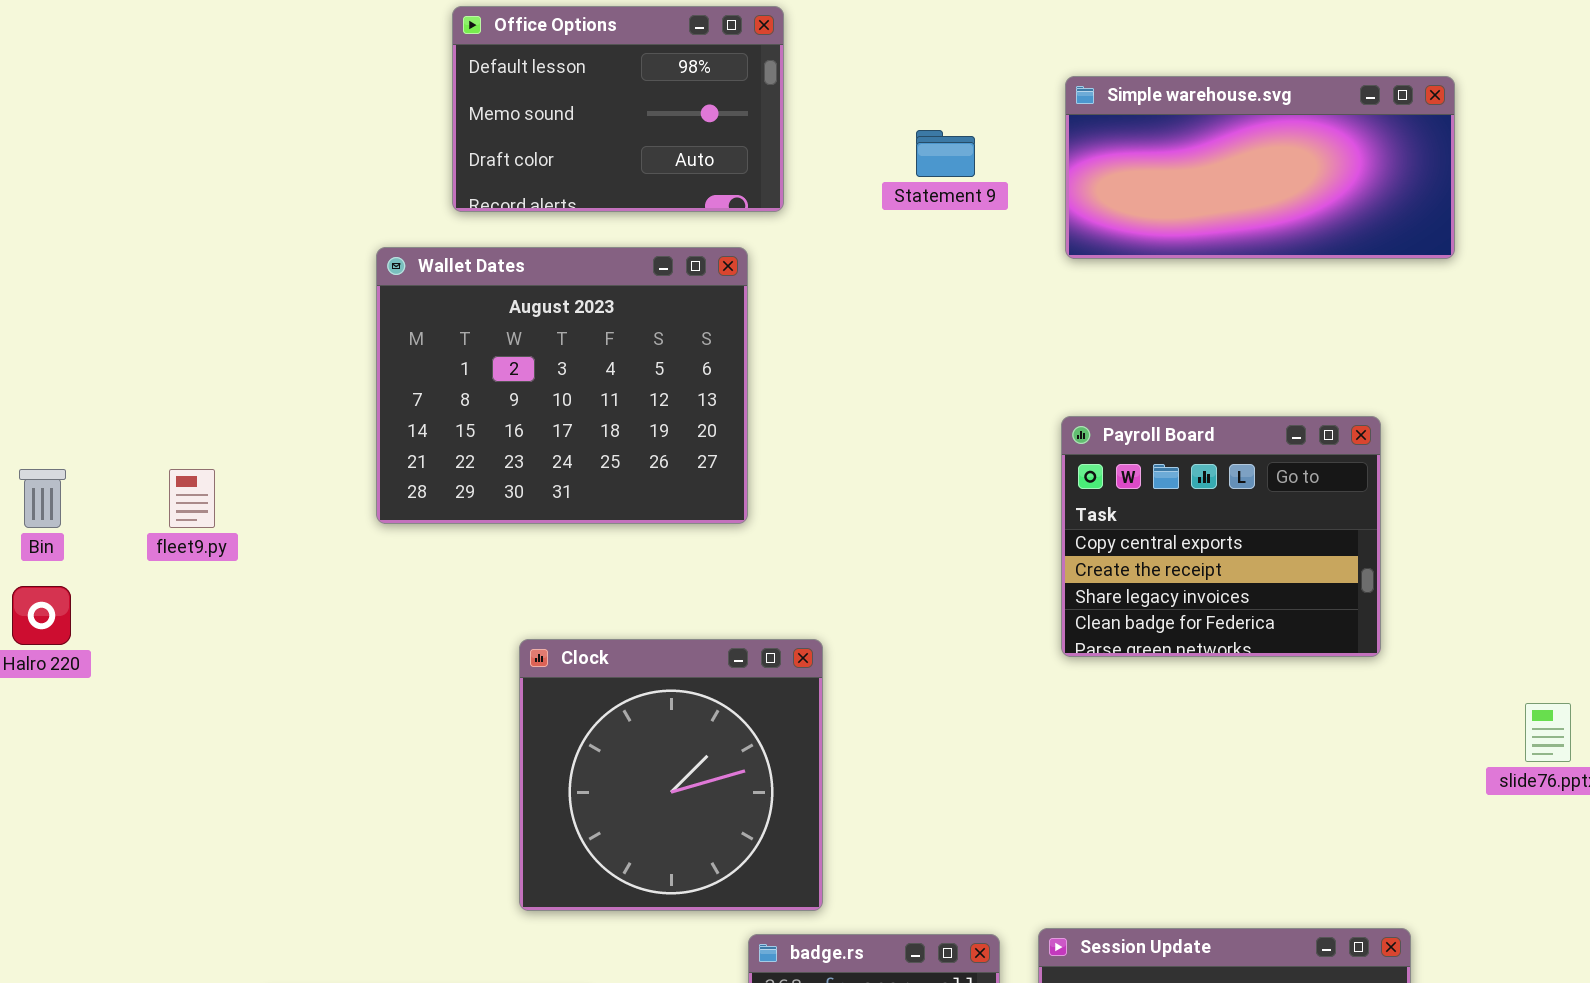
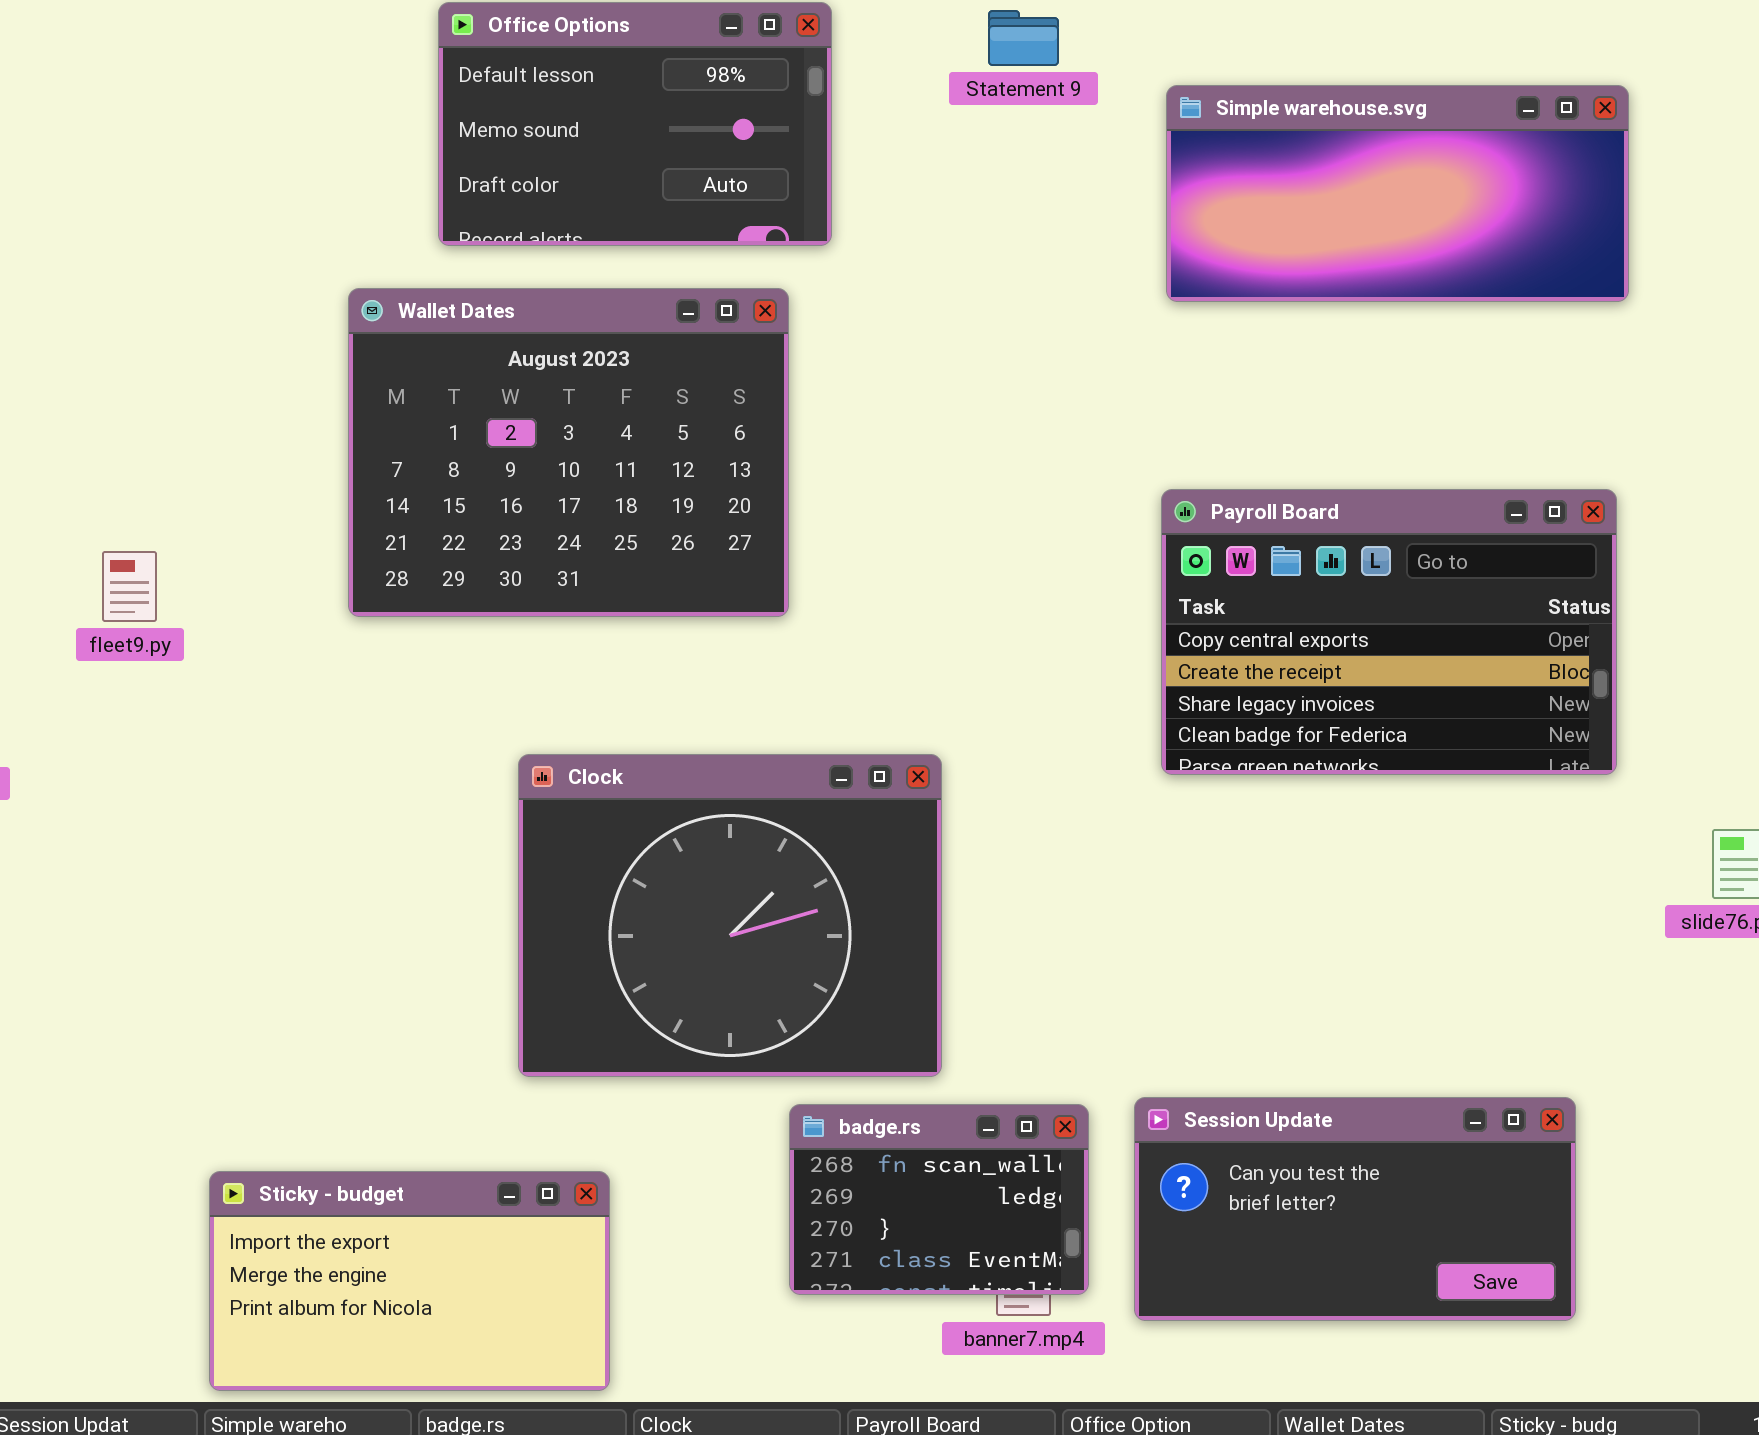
Statement 9: [916,130,975,177] -> [988,10,1059,66], moved
Payroll Board: [1061,416,1381,657] -> [1161,489,1617,775], resized
Clock: [519,639,823,911] -> [518,754,942,1077], resized

